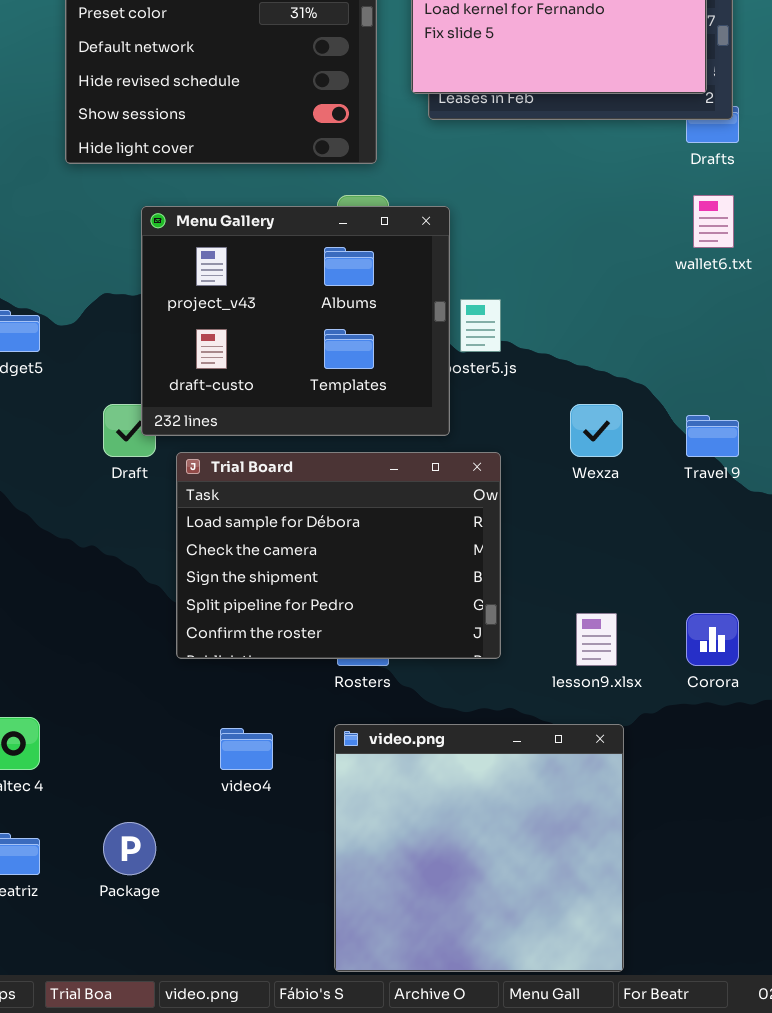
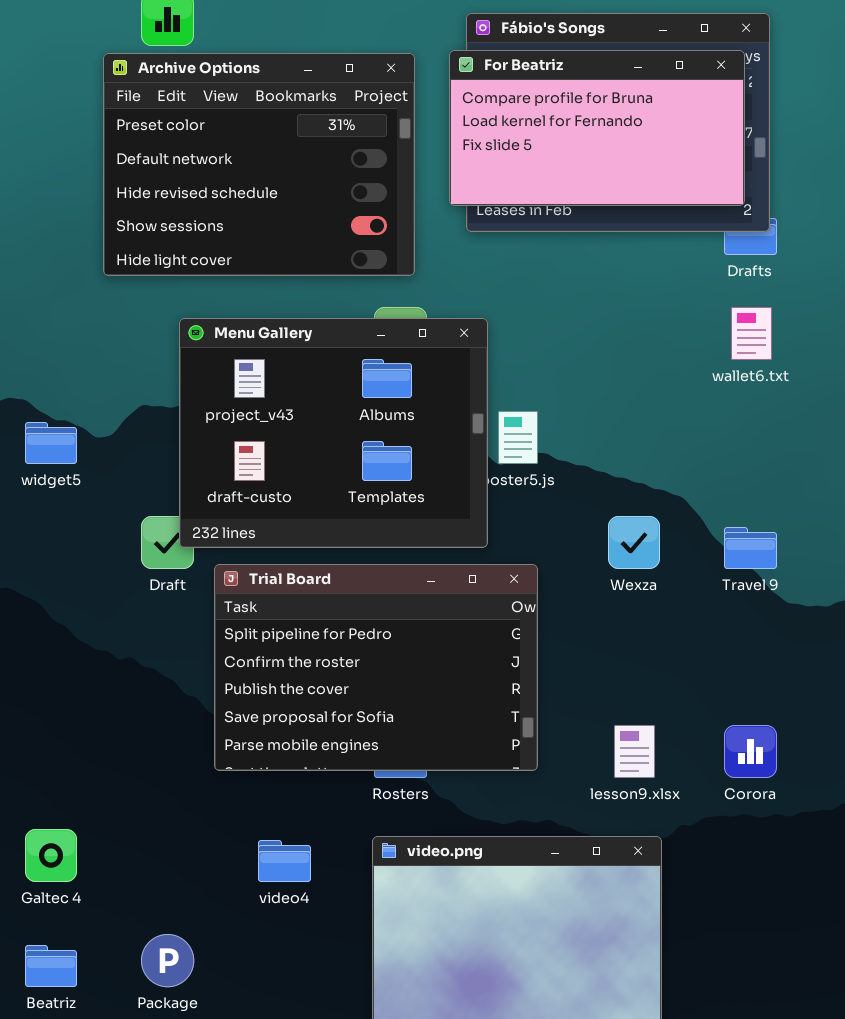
Trial Board: [176,452,501,659] -> [214,564,538,771], scrolled down 3 rows

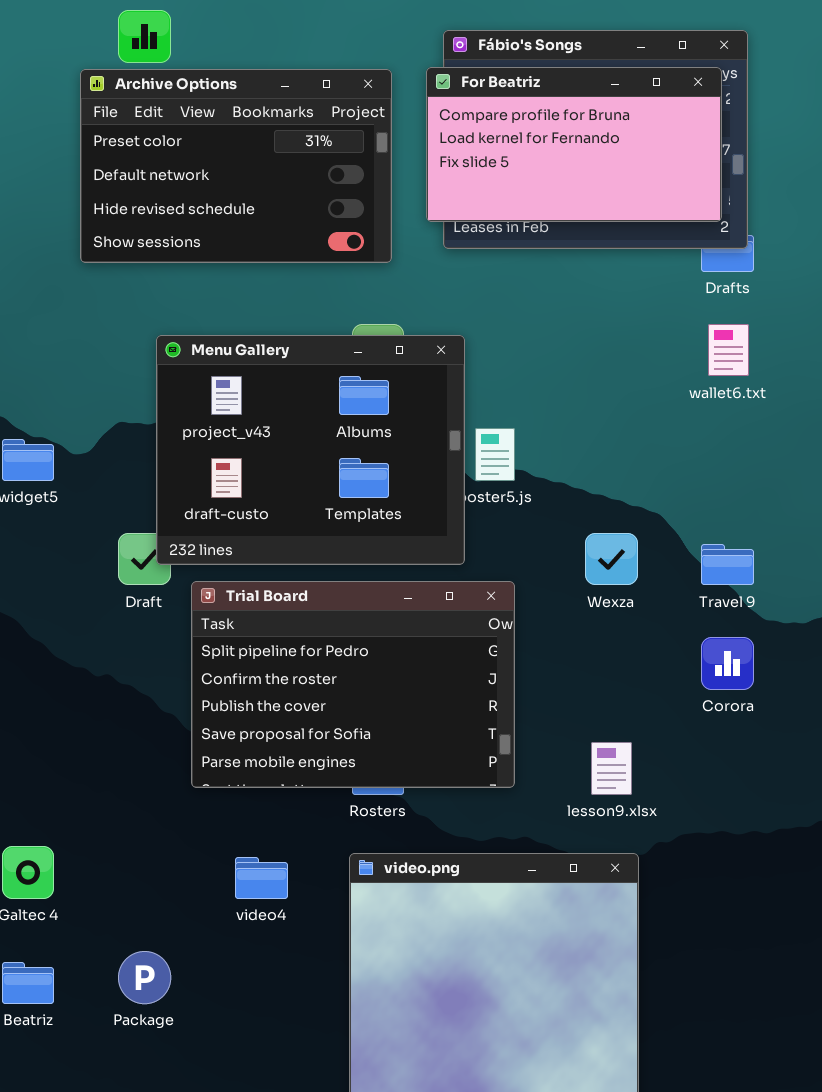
Archive Options: [103,53,415,276] -> [80,69,392,263], resized
Corora: [724,725,777,778] -> [701,637,754,690], moved

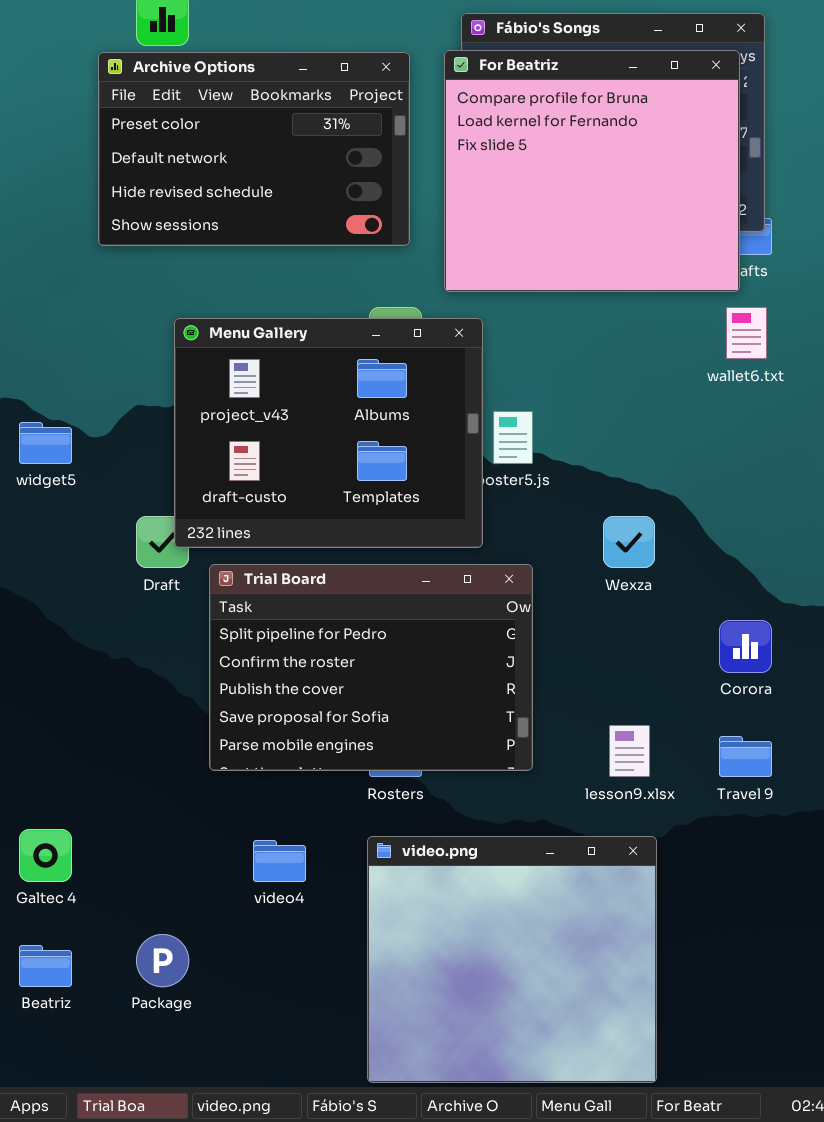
For Beatriz: [426,67,722,222] -> [444,50,740,292], resized
Travel 9: [701,544,754,585] -> [719,736,772,777], moved

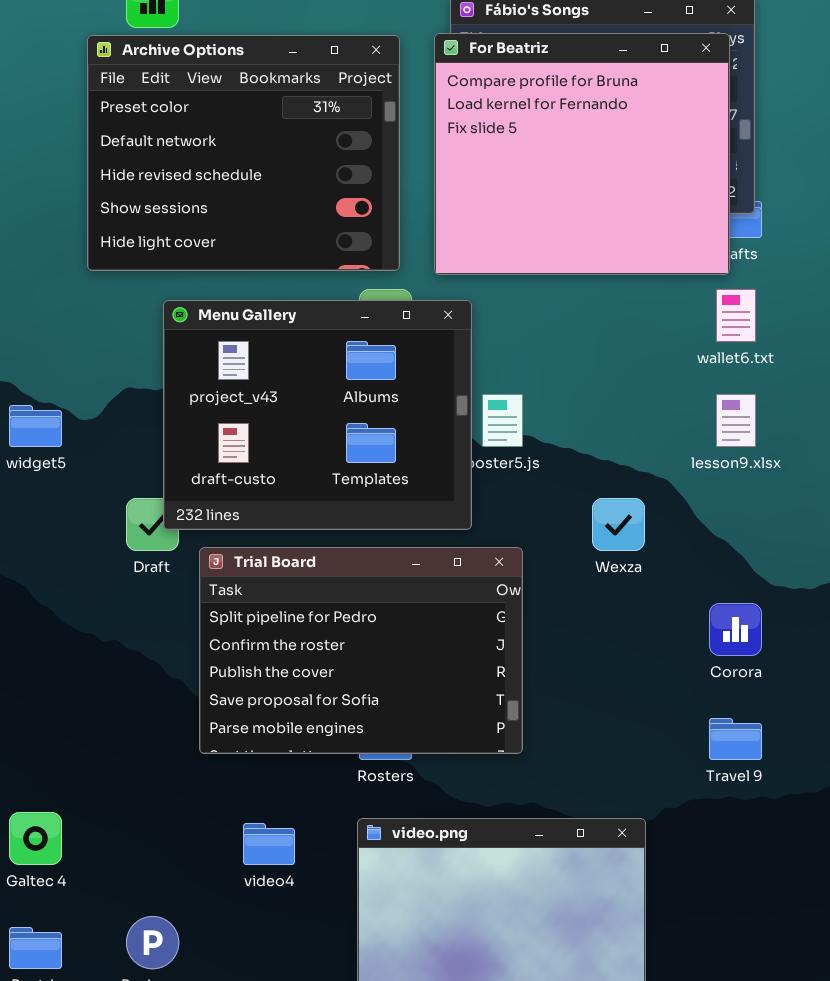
Archive Options: [98,52,410,246] -> [87,35,400,271], resized
lesson9.xlsx: [609,725,650,777] -> [716,394,756,447], moved

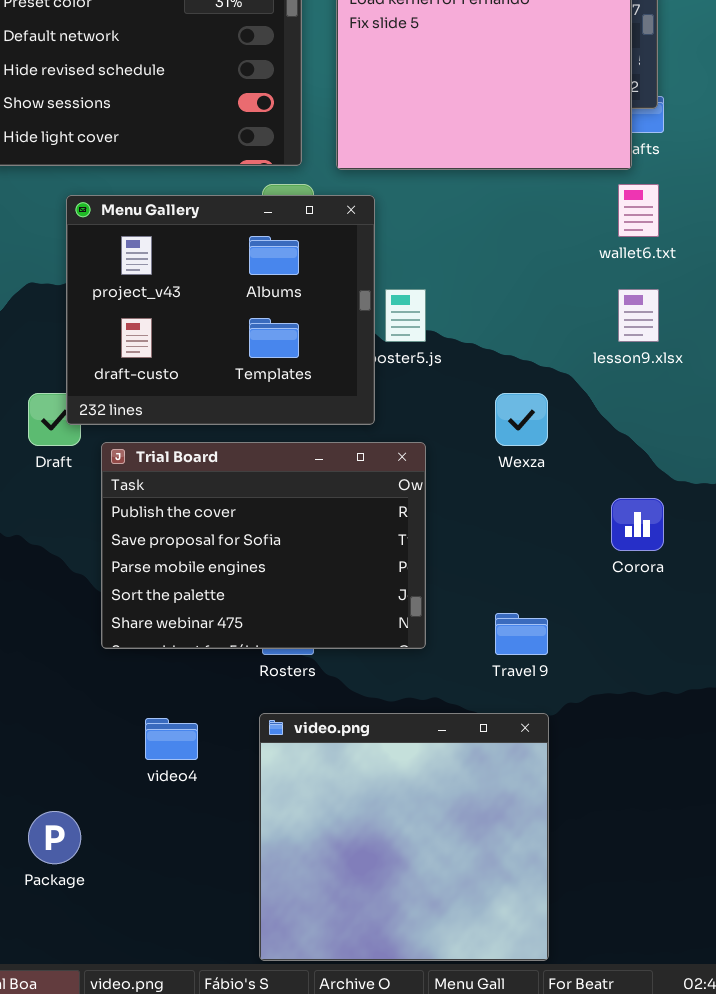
Trial Board: [199,547,523,754] -> [101,442,426,649], scrolled down 2 rows
Travel 9: [709,718,762,760] -> [495,613,548,655], moved

